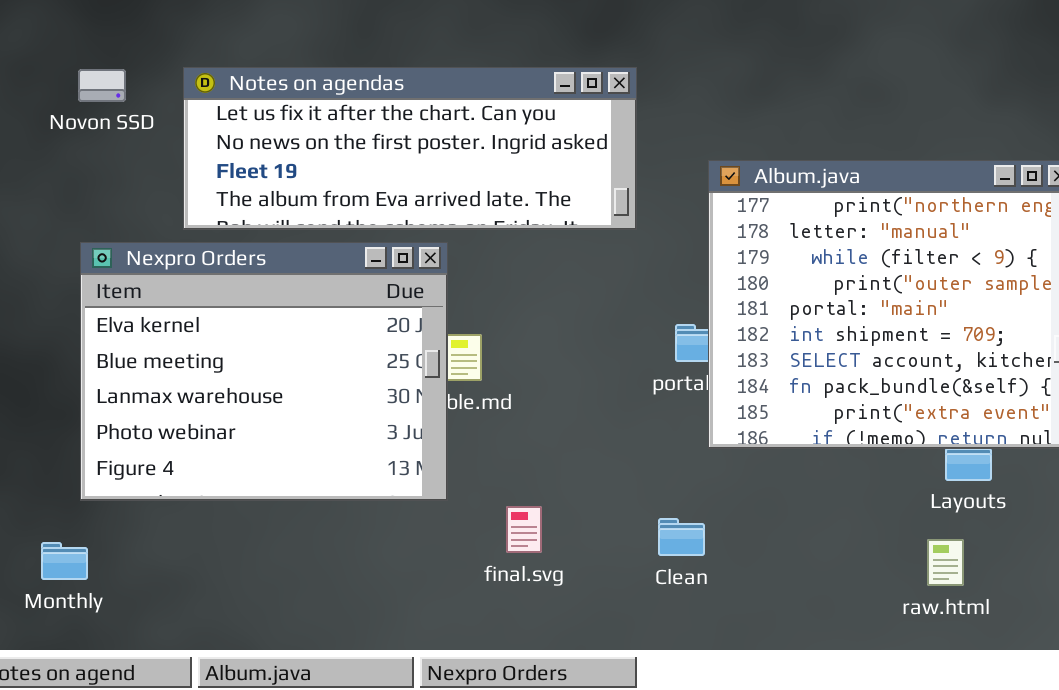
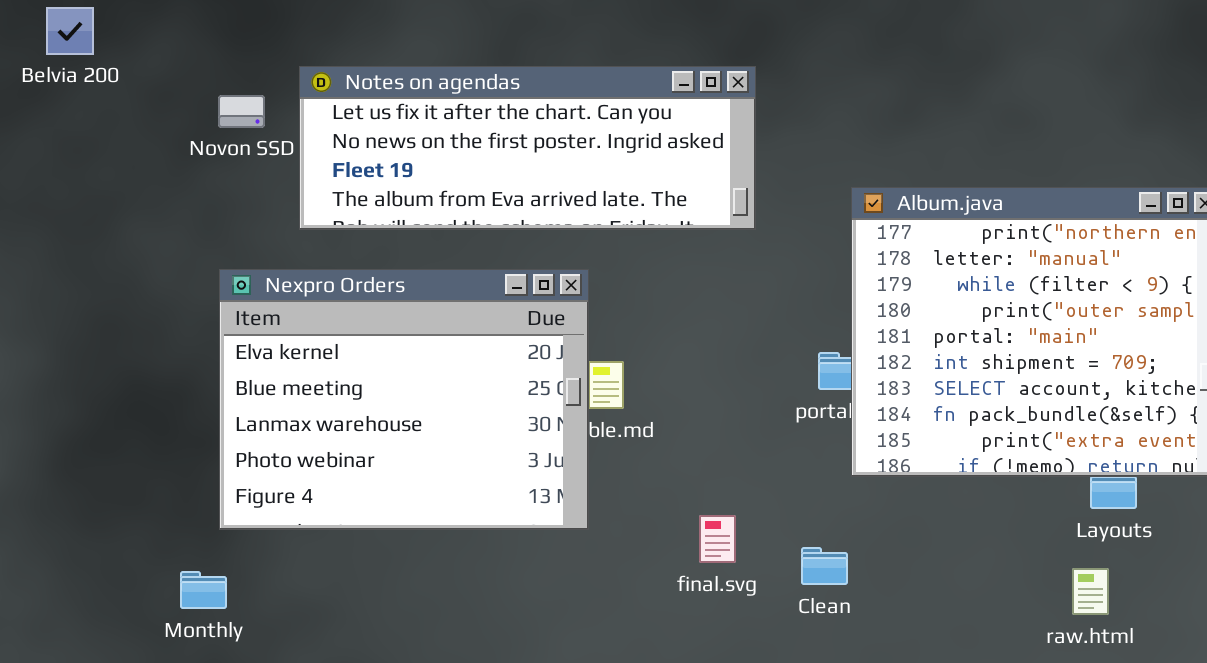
Notes on agendas: [183,67,637,230] -> [299,66,756,230], moved
final.svg: [506,506,542,553] -> [699,515,736,563], moved

